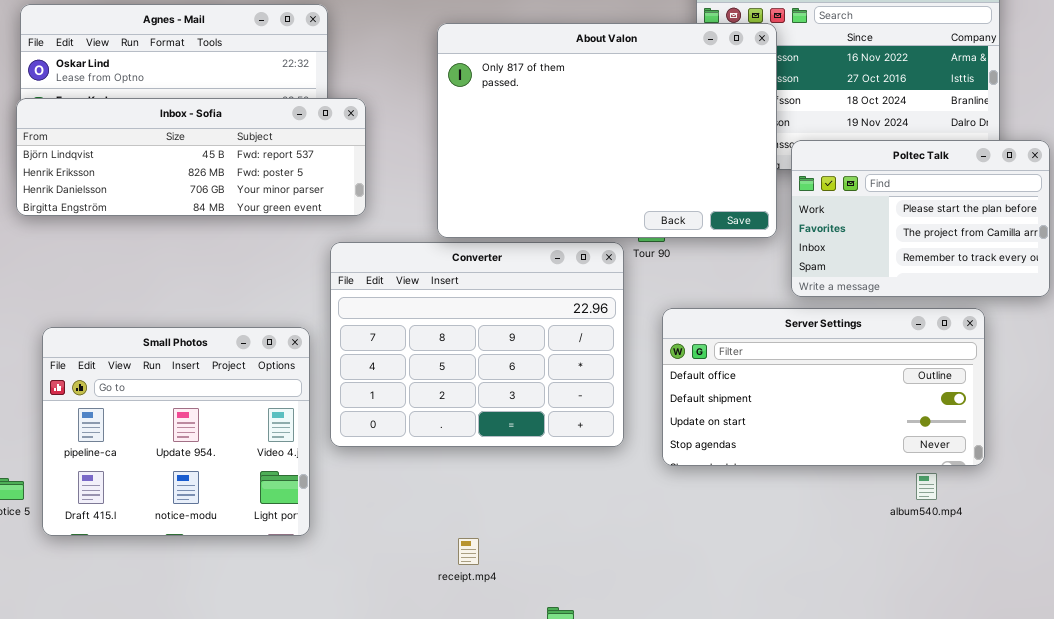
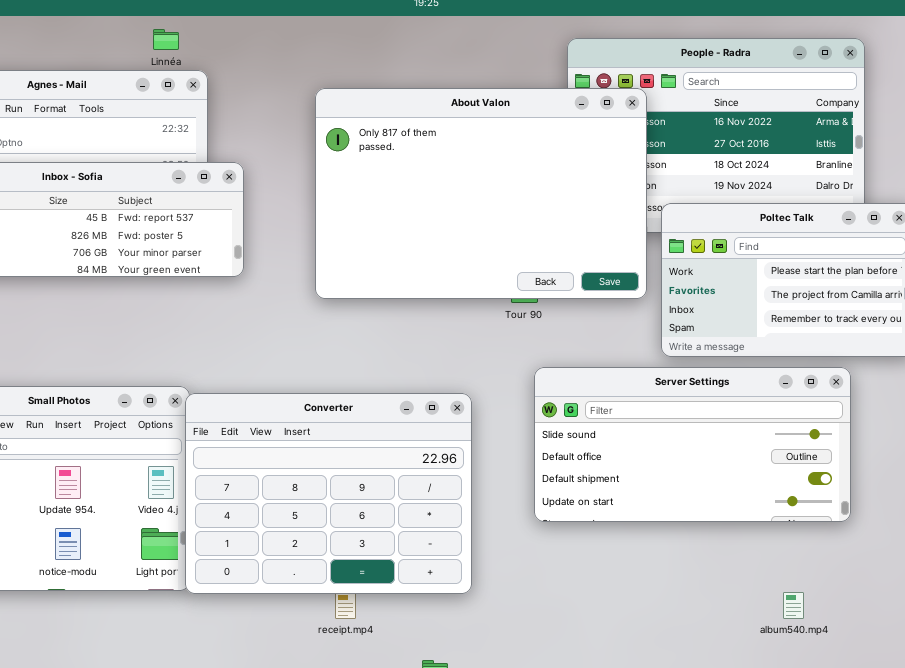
Converter: [330,242,624,447] -> [185,393,472,594], moved
Server Settings: [662,308,985,466] -> [534,367,851,522], scrolled up 1 row
album540.mp4: [916,473,937,500] -> [783,592,804,619], moved

